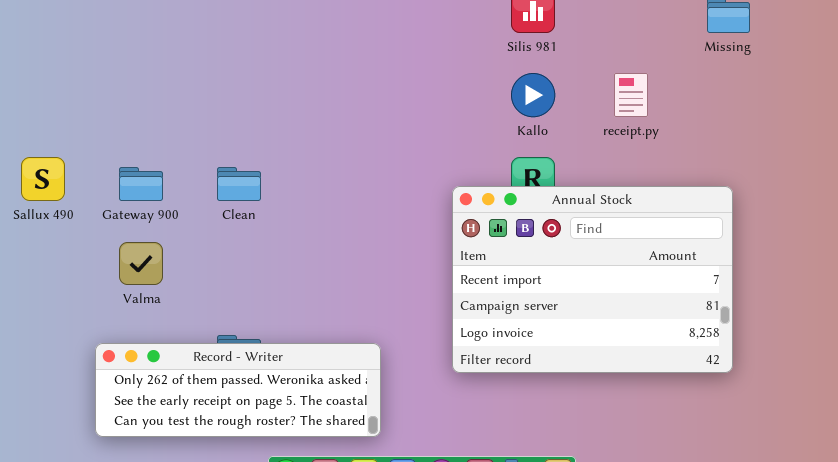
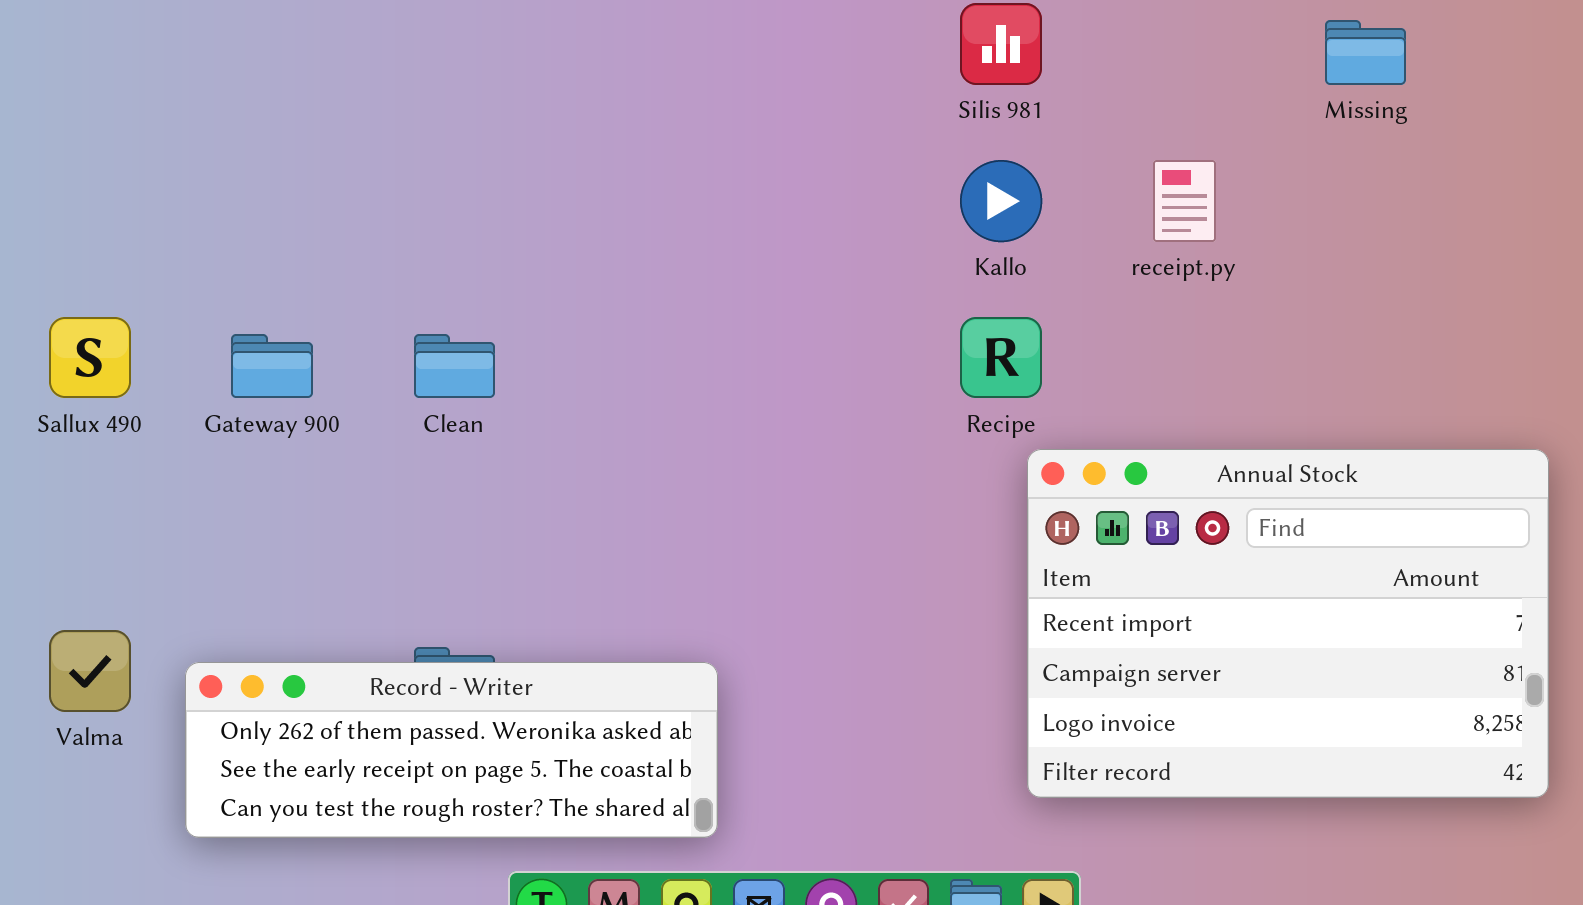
Annual Stock: [452,186,733,373] -> [1027,449,1549,798], moved
Valma: [119,242,163,285] -> [49,630,131,712], moved

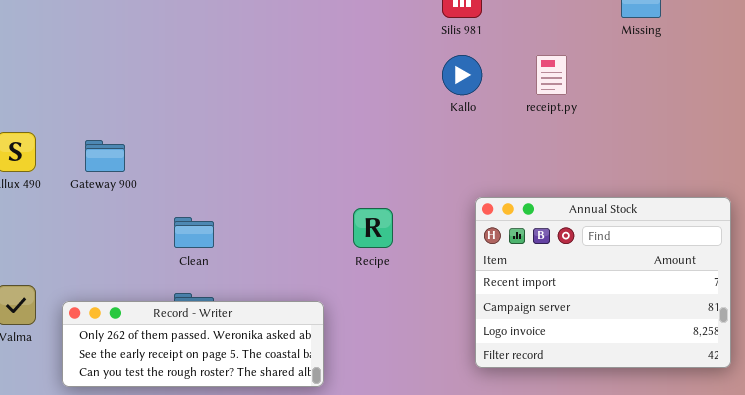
Recipe: [960,317,1042,398] -> [353,208,393,248], moved
Clean: [414,334,495,398] -> [174,217,214,248], moved

